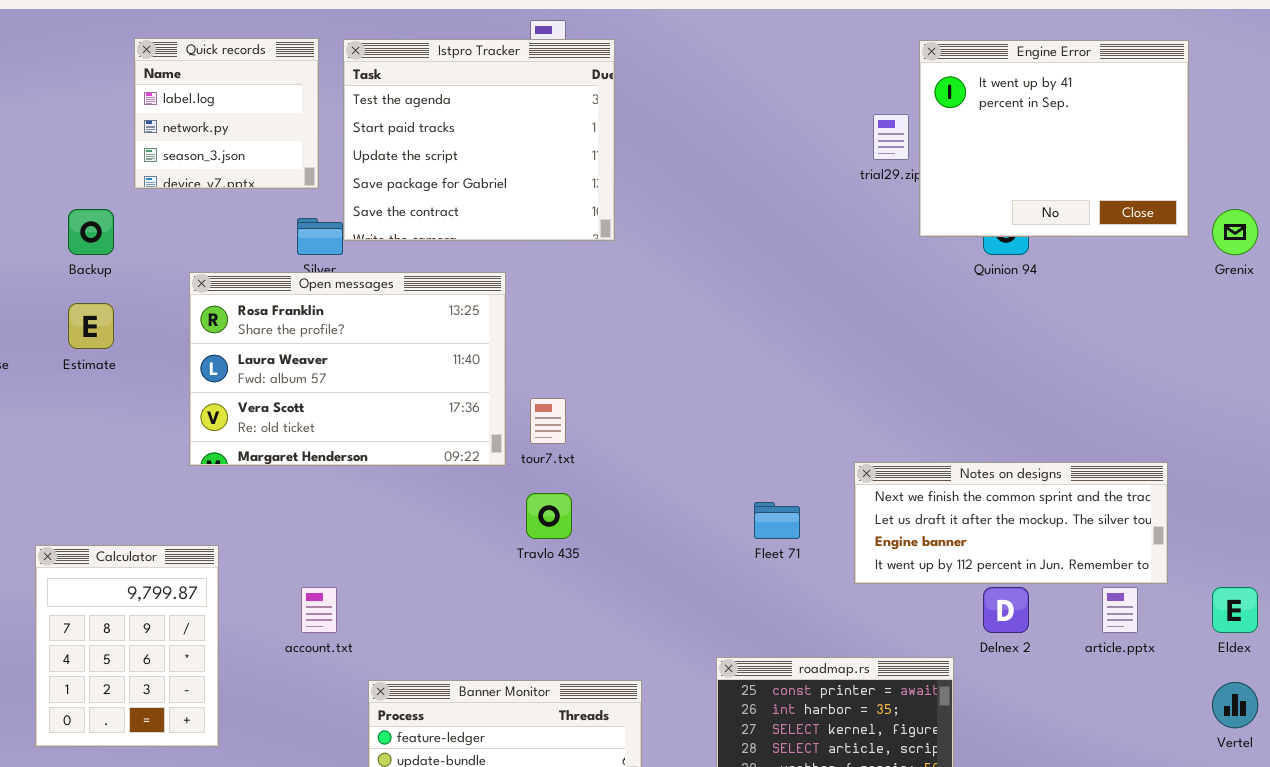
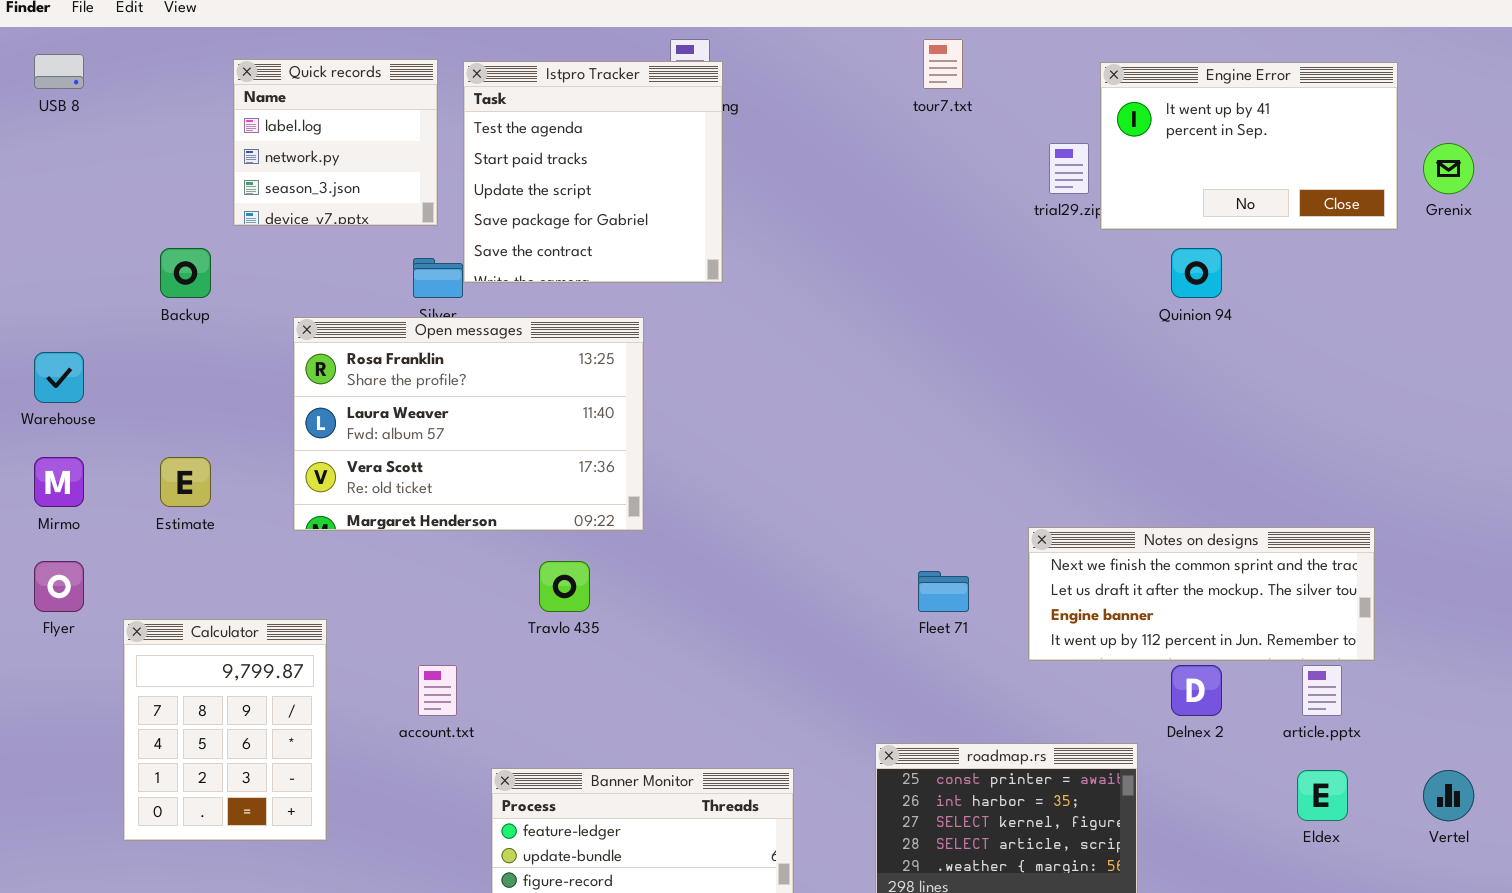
Istpro Tracker: [343,39,615,241] -> [463,61,723,283], resized
Engine Error: [919,40,1189,237] -> [1100,62,1398,230], resized
Grenix: [1212,209,1258,255] -> [1423,143,1474,194], moved
Estimate: [68,303,114,349] -> [160,457,211,507], moved
tour7.txt: [530,398,566,444] -> [923,39,963,89], moved
Travlo 435: [526,493,572,539] -> [539,561,590,612], moved
Eldex: [1212,587,1258,633] -> [1297,770,1348,821], moved

